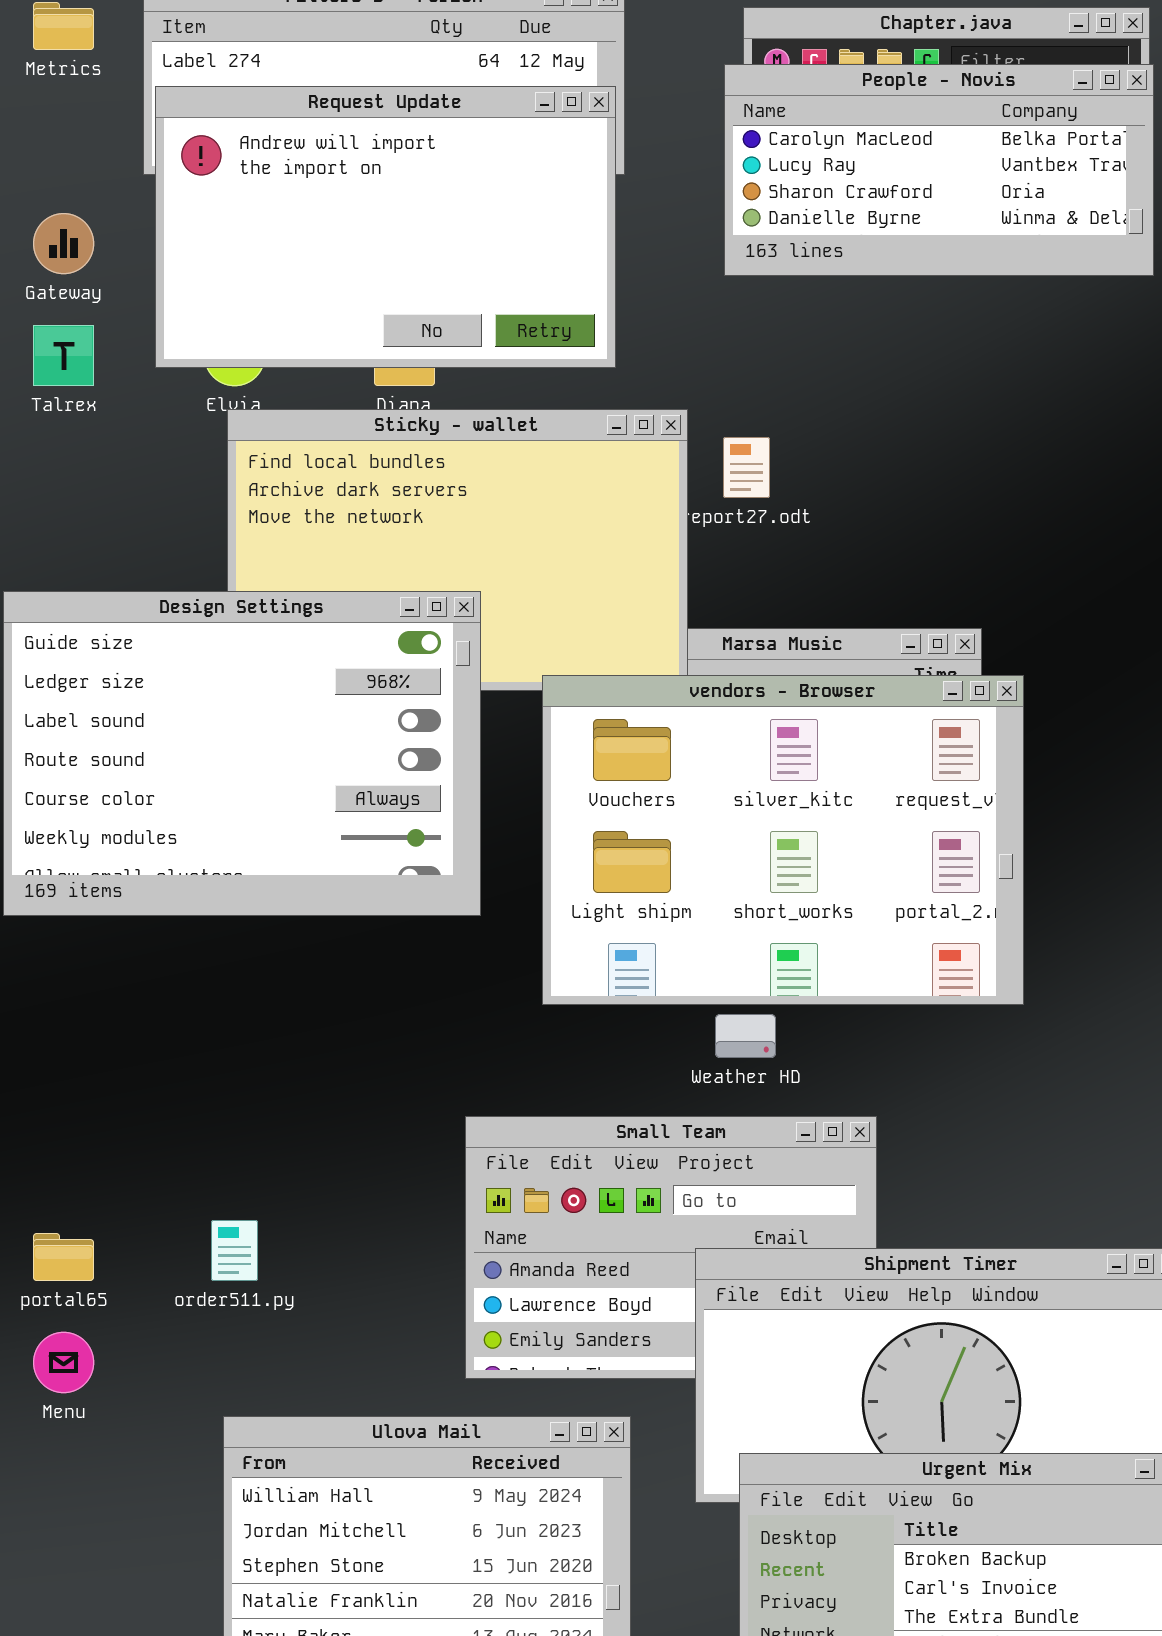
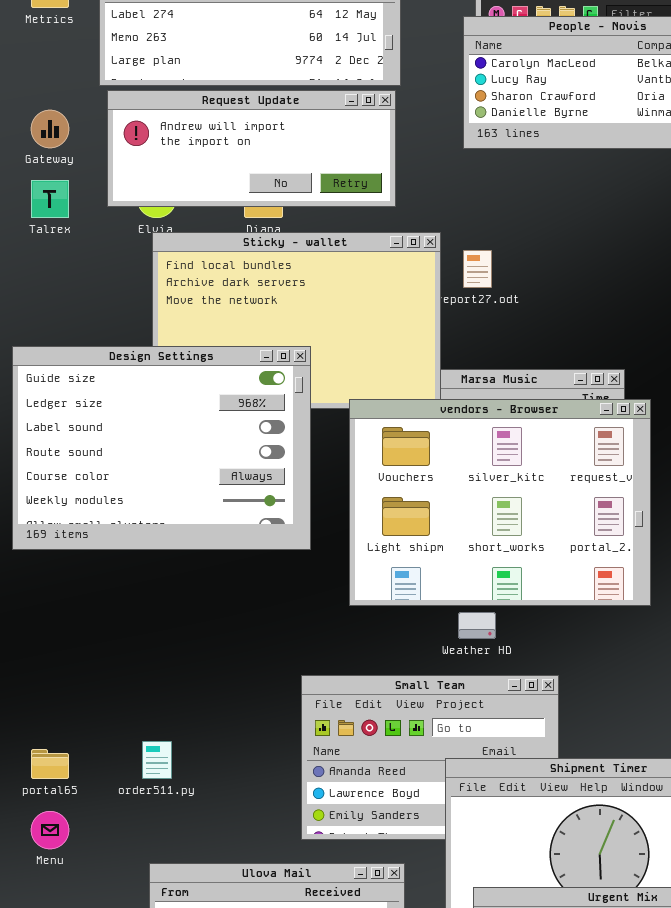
Request Update: [155,86,616,368] -> [107,90,396,207], resized

